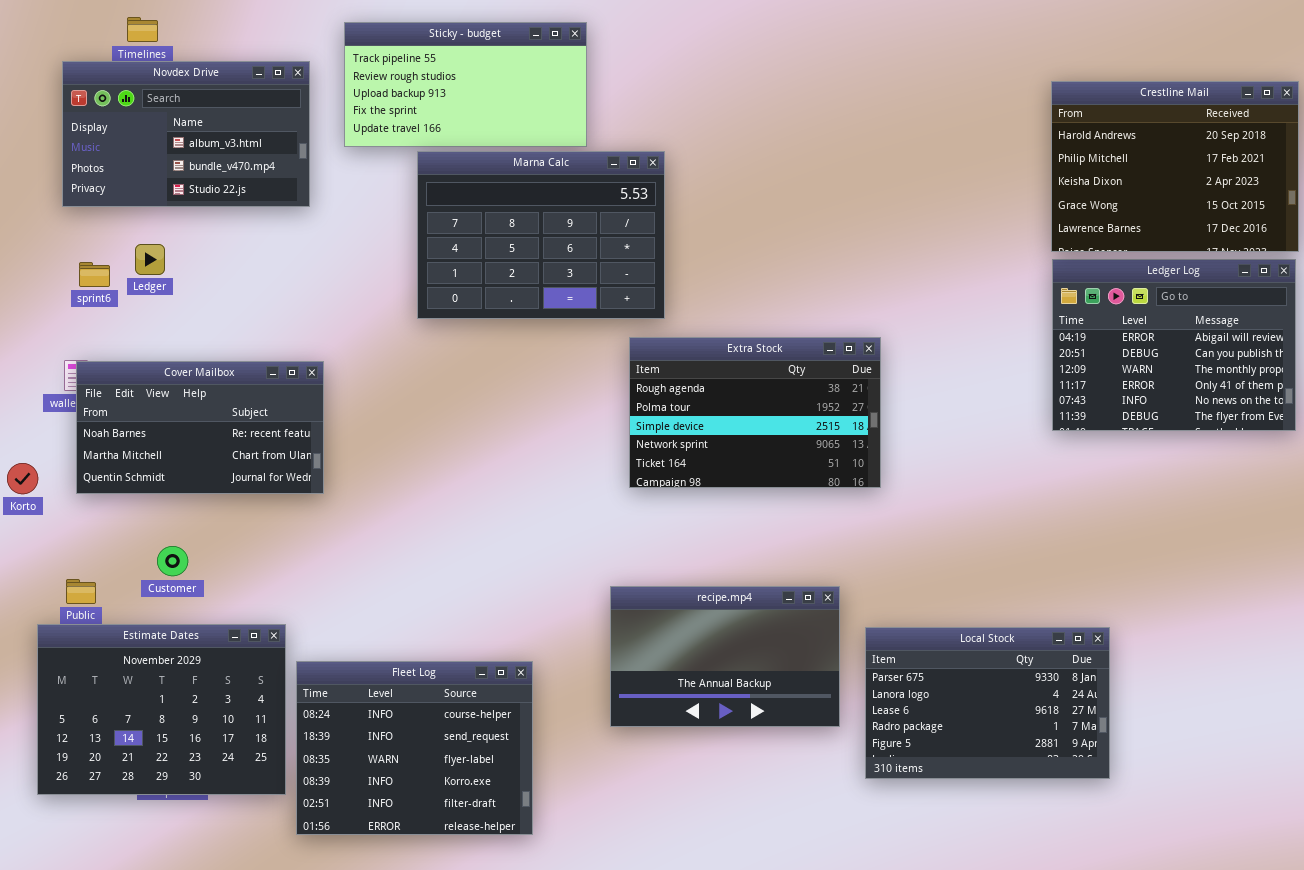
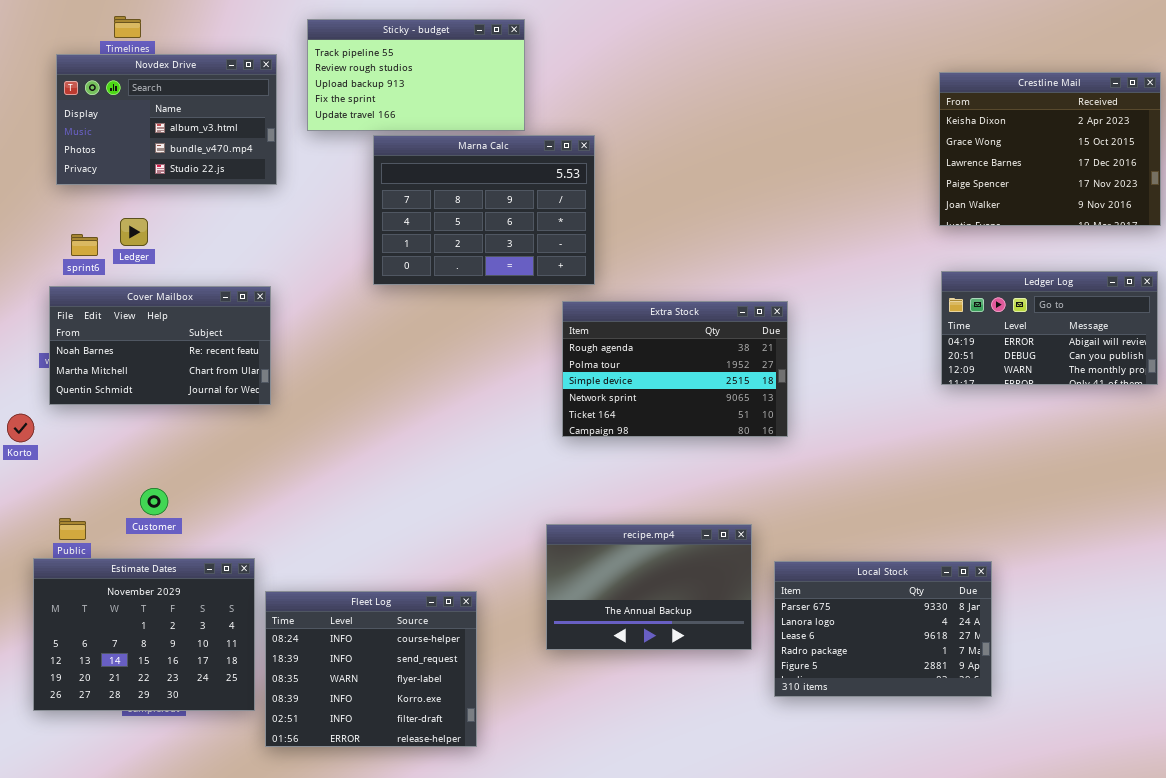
Crestline Mail: [1051,81,1299,252] -> [939,72,1161,226], scrolled down 2 rows
Ledger Log: [1052,259,1296,431] -> [941,271,1158,385], resized
Cover Mailbox: [76,361,324,494] -> [49,286,271,405], moved

